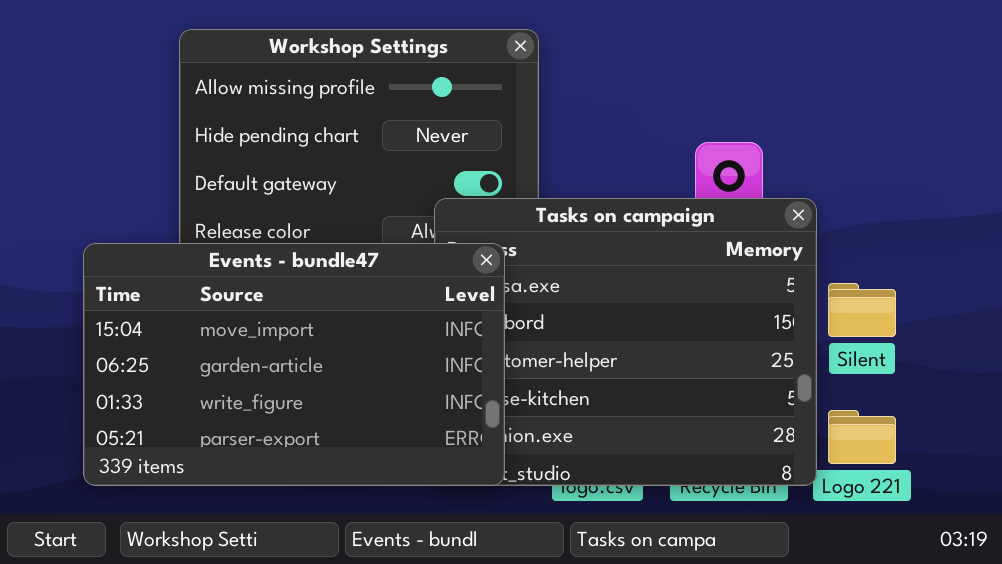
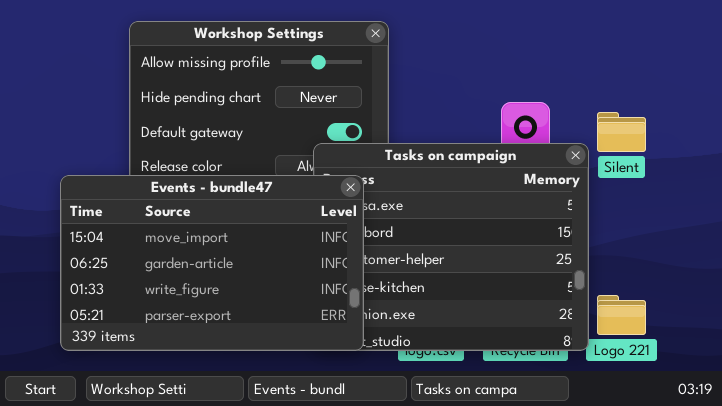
Silent: [828,283,896,337] -> [597,112,646,152], moved

